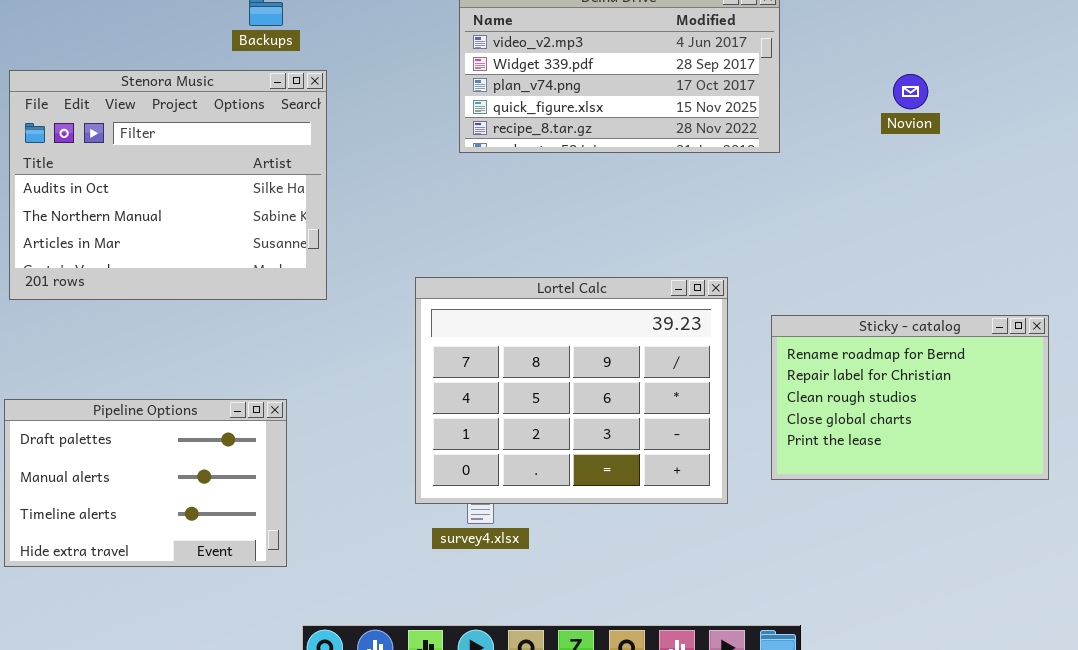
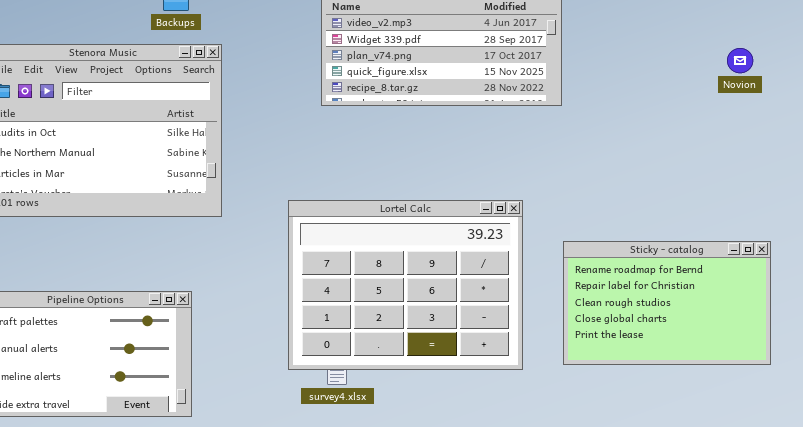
Novion: [893,74,928,109] -> [727,48,753,73], moved
Sticky - catalog: [771,315,1049,480] -> [563,241,771,365], moved

